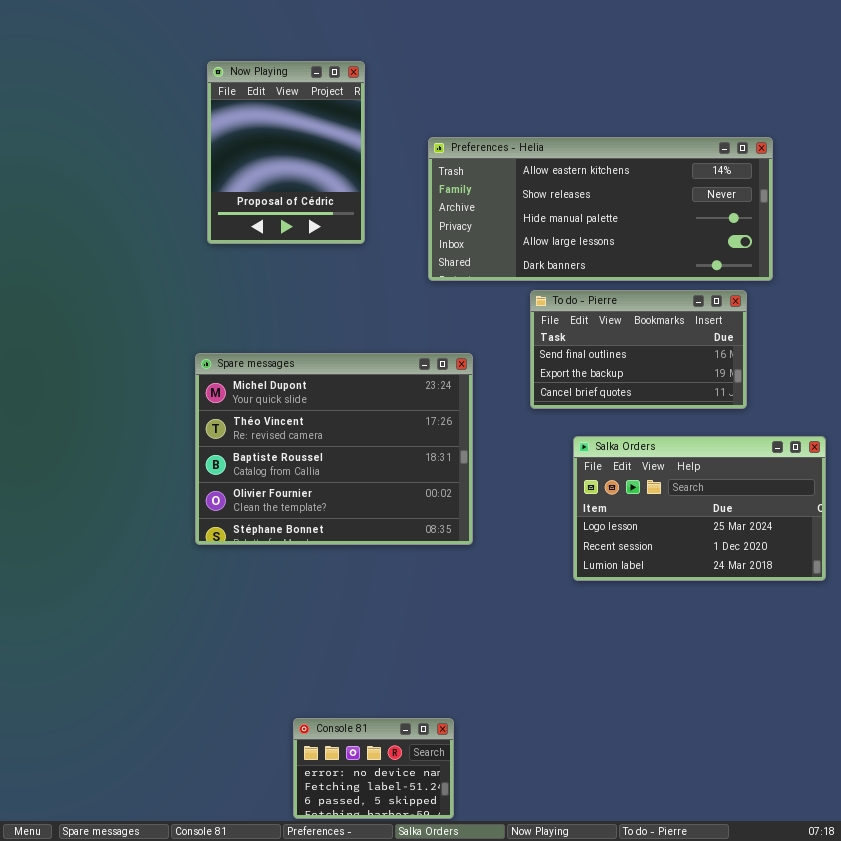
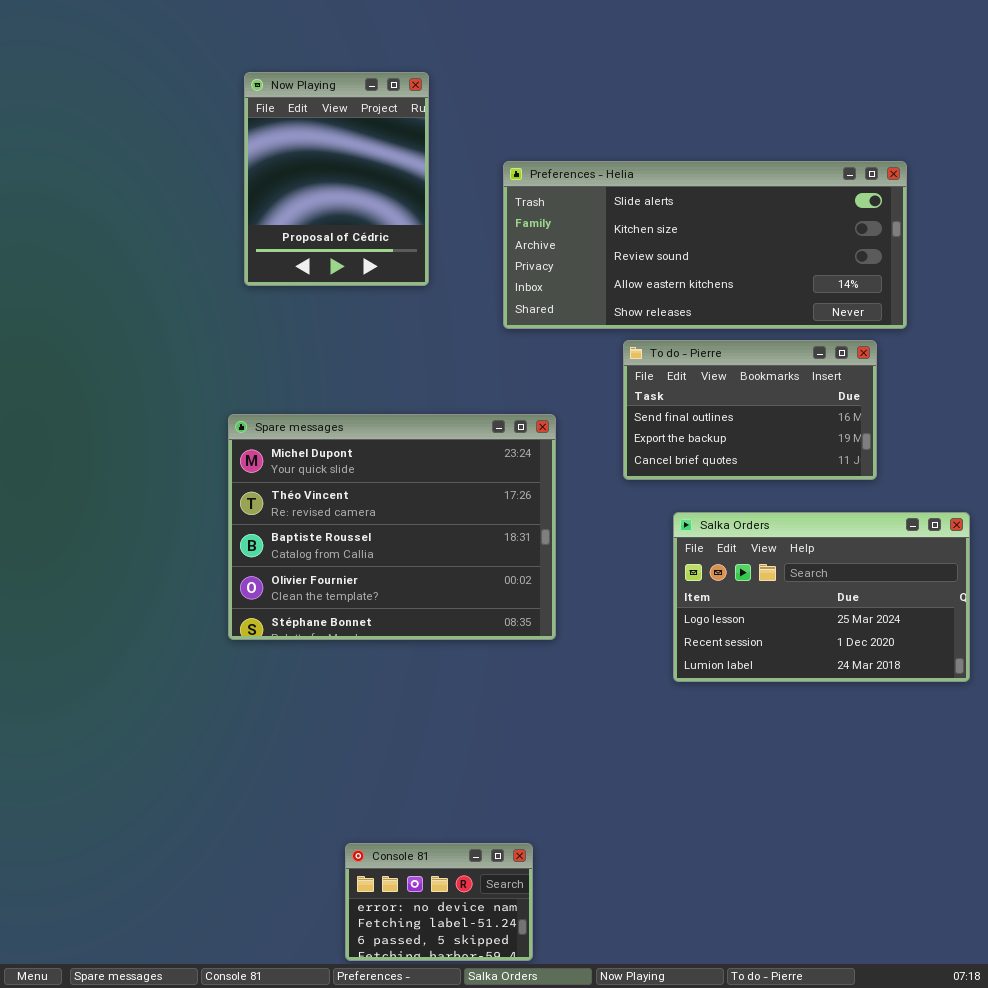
Preferences - Helia: [428,137,773,281] -> [503,161,907,329], scrolled up 3 rows

